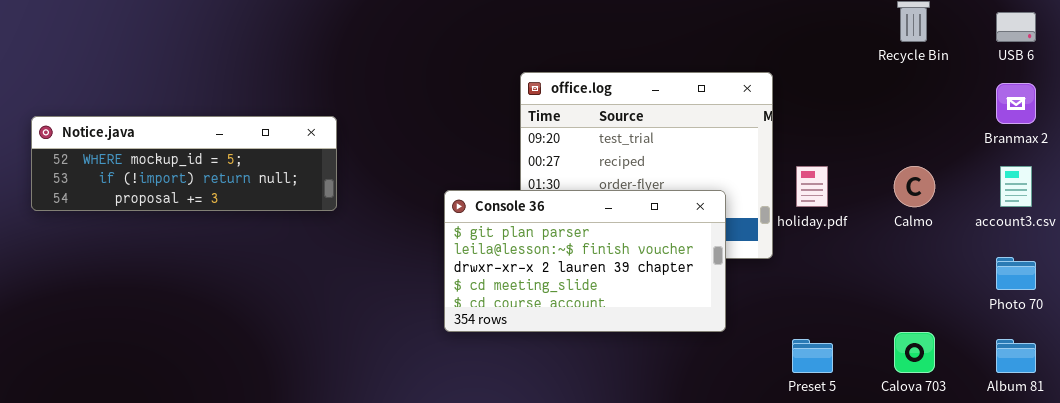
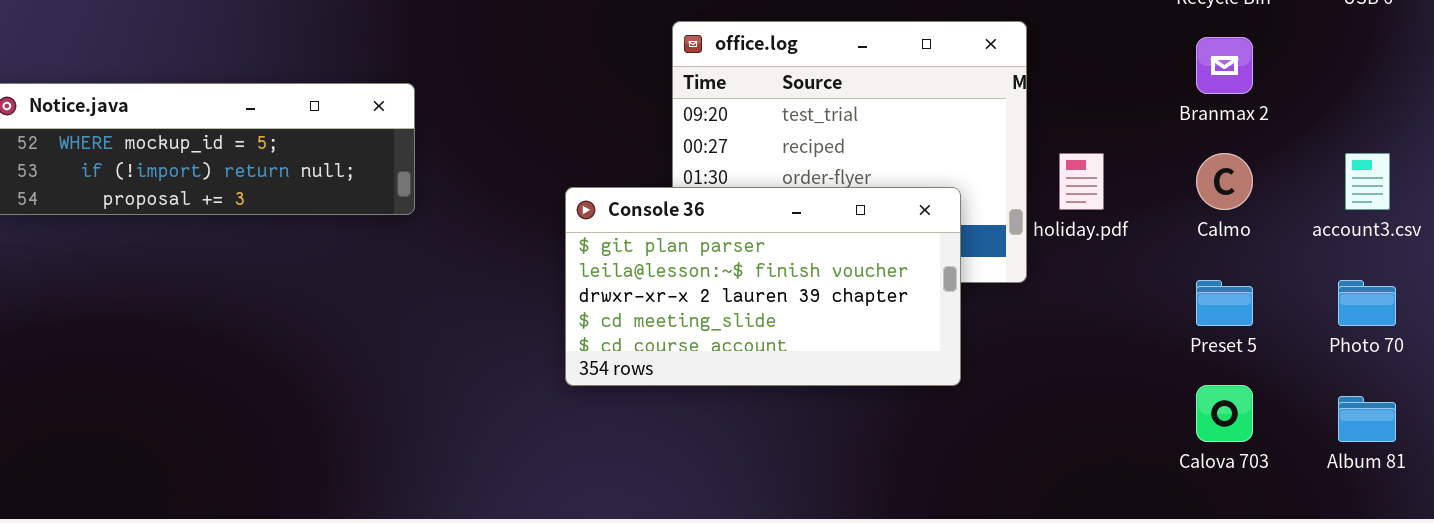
Branmax 2: [996,83,1036,124] -> [1196,37,1253,94], moved
Preset 5: [792,339,833,373] -> [1196,280,1253,326], moved

